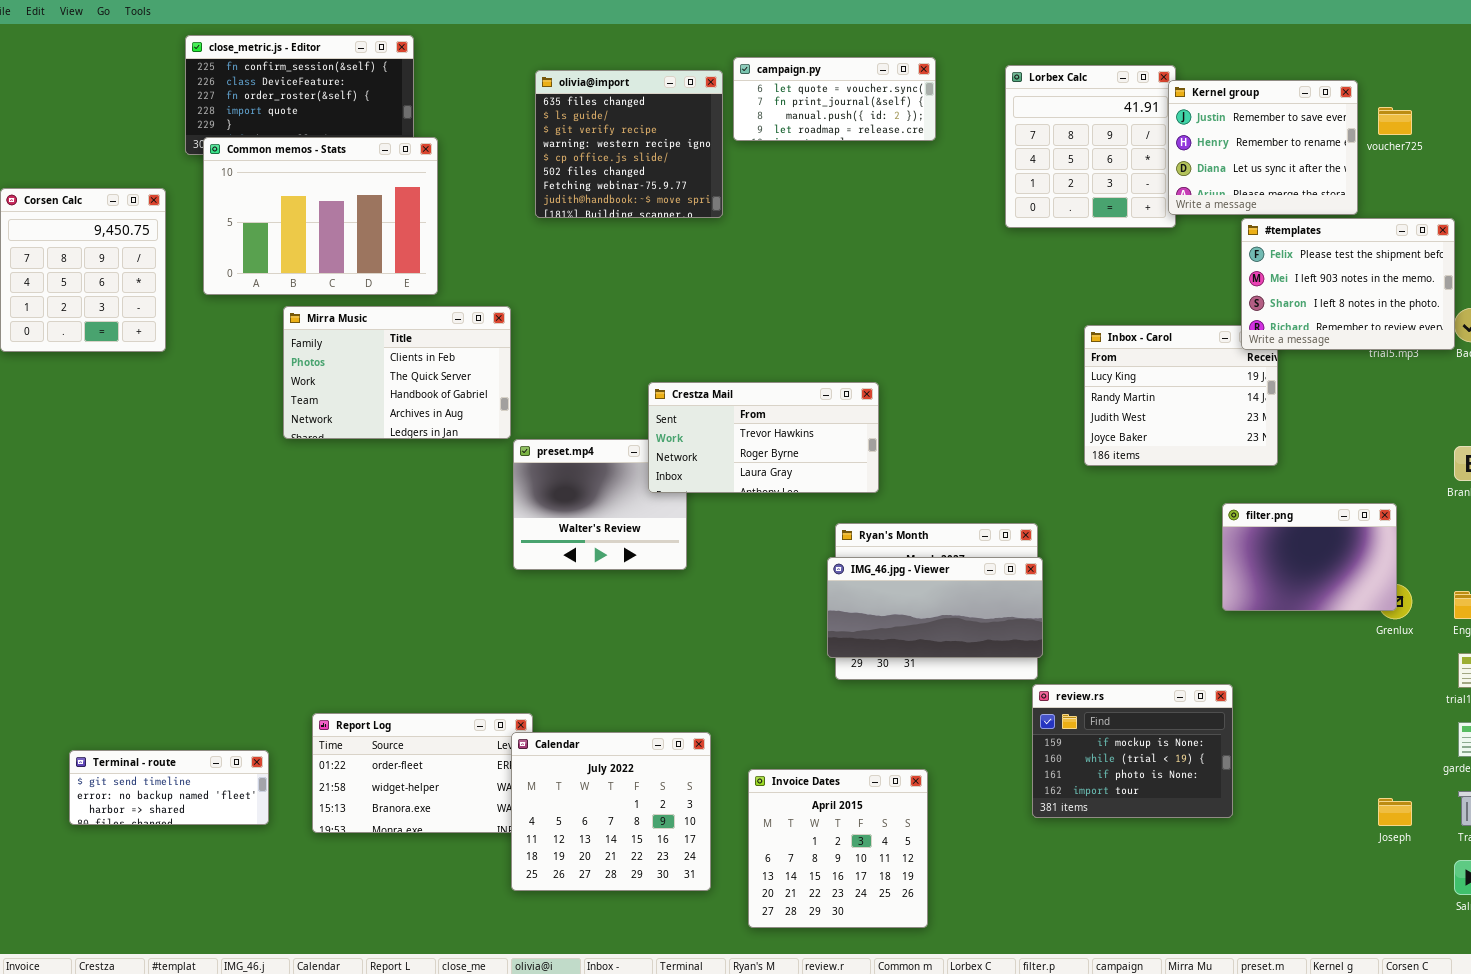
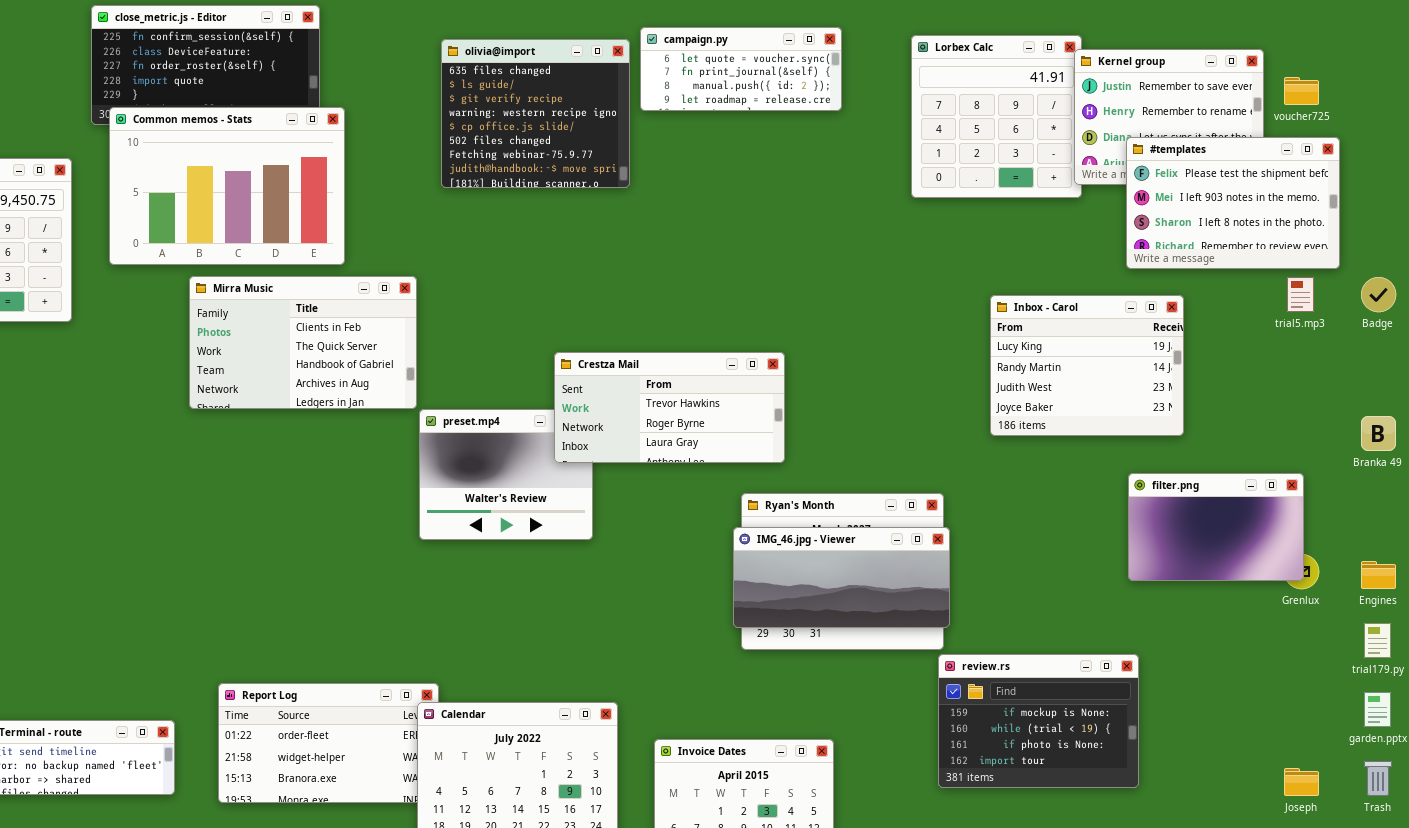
#templates: [1241,218,1455,350] -> [1126,137,1340,269], moved

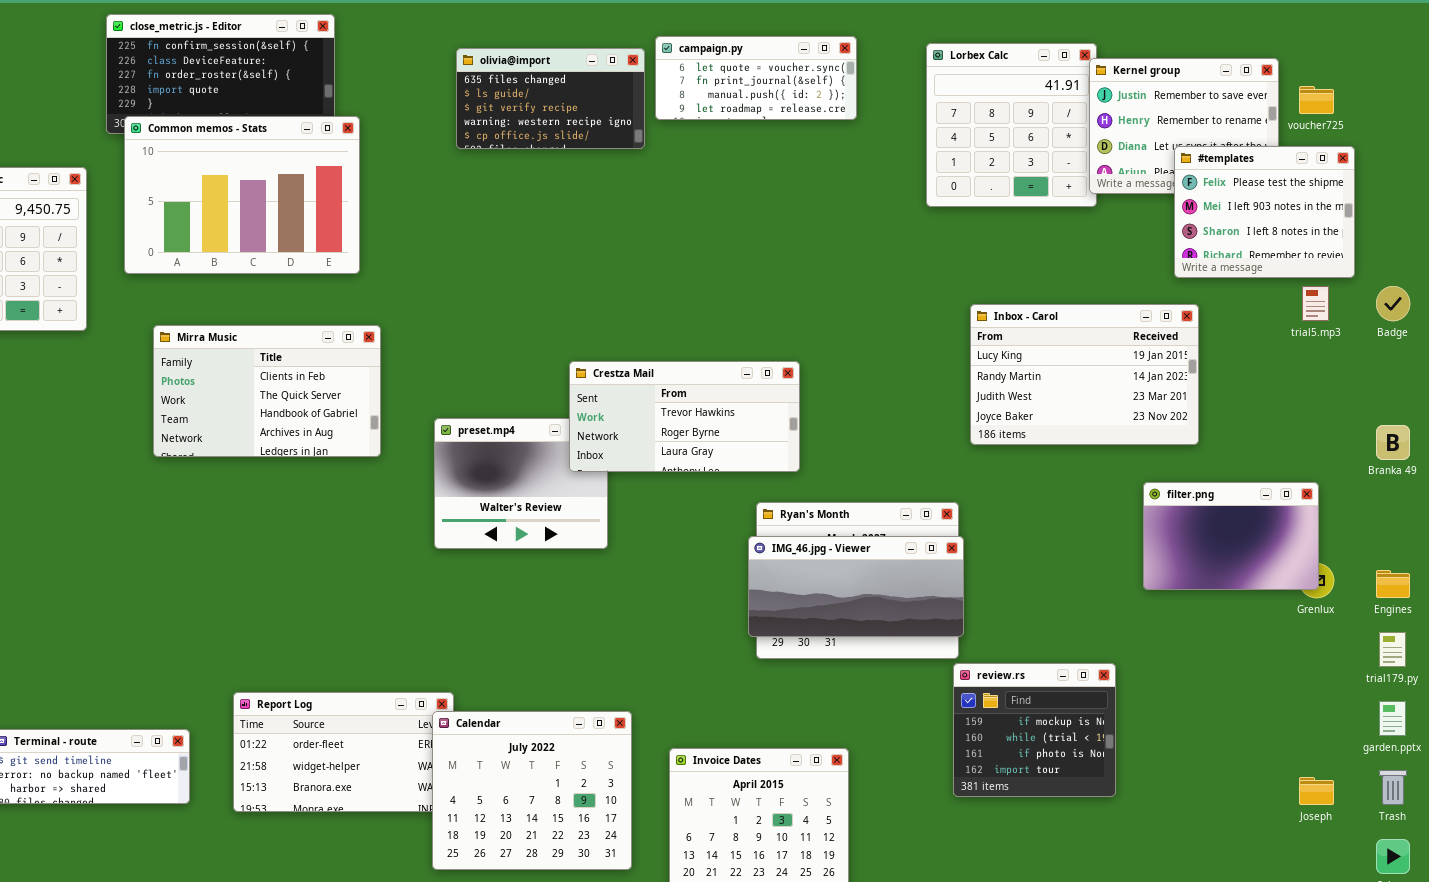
olivia@import: [441,39,630,188] -> [456,48,645,149], resized
#templates: [1126,137,1340,269] -> [1174,146,1355,278], resized
Mirra Music: [189,276,417,409] -> [153,325,381,457], moved
Inbox - Carol: [990,295,1184,436] -> [970,304,1199,445], resized
review.rs: [938,654,1139,788] -> [953,663,1116,797], resized

